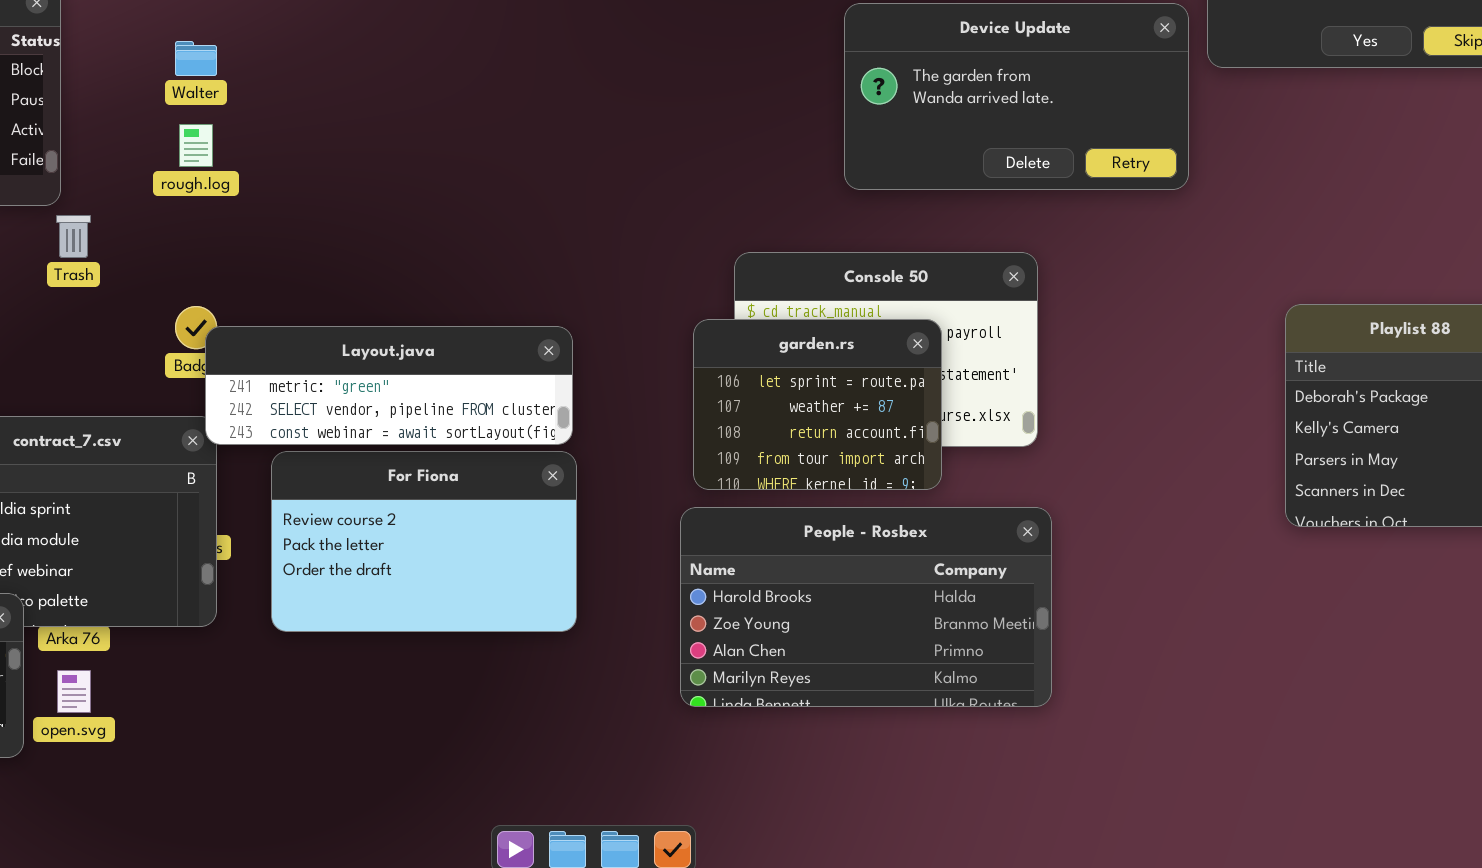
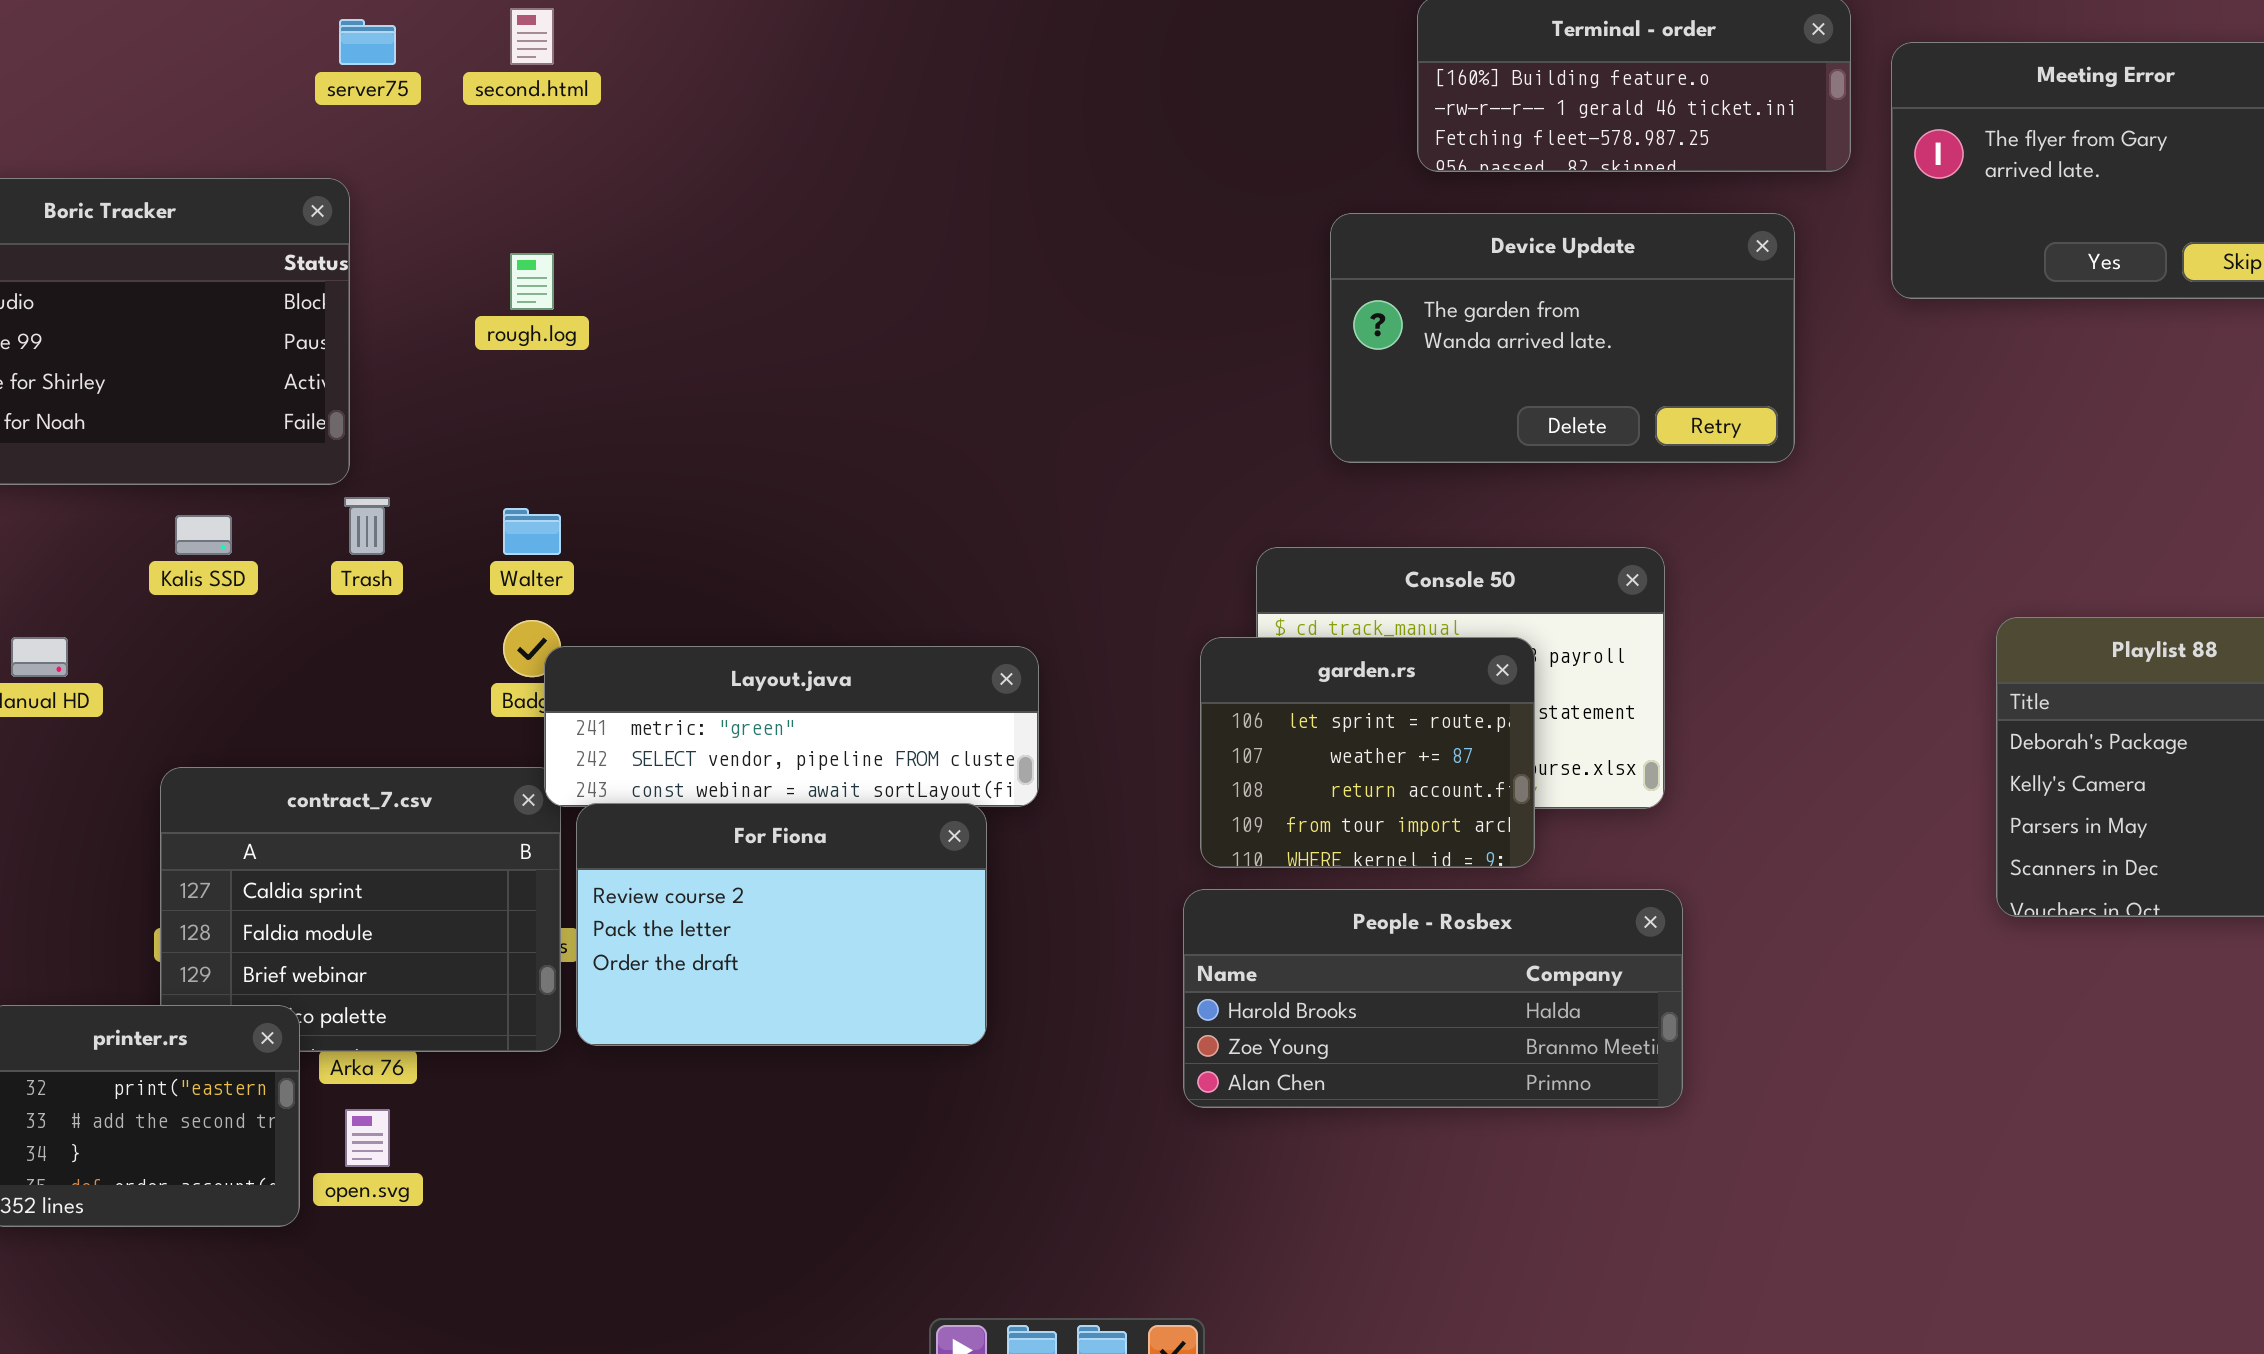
Device Update: [844,3,1189,190] -> [1330,213,1795,463], moved
Walter: [175,41,217,76] -> [503,508,561,555], moved
rough.log: [179,124,213,167] -> [510,253,554,310], moved
For Fiona: [271,451,577,632] -> [576,803,987,1046], moved
People - Rosbex: [680,507,1052,707] -> [1183,889,1683,1108], resized

